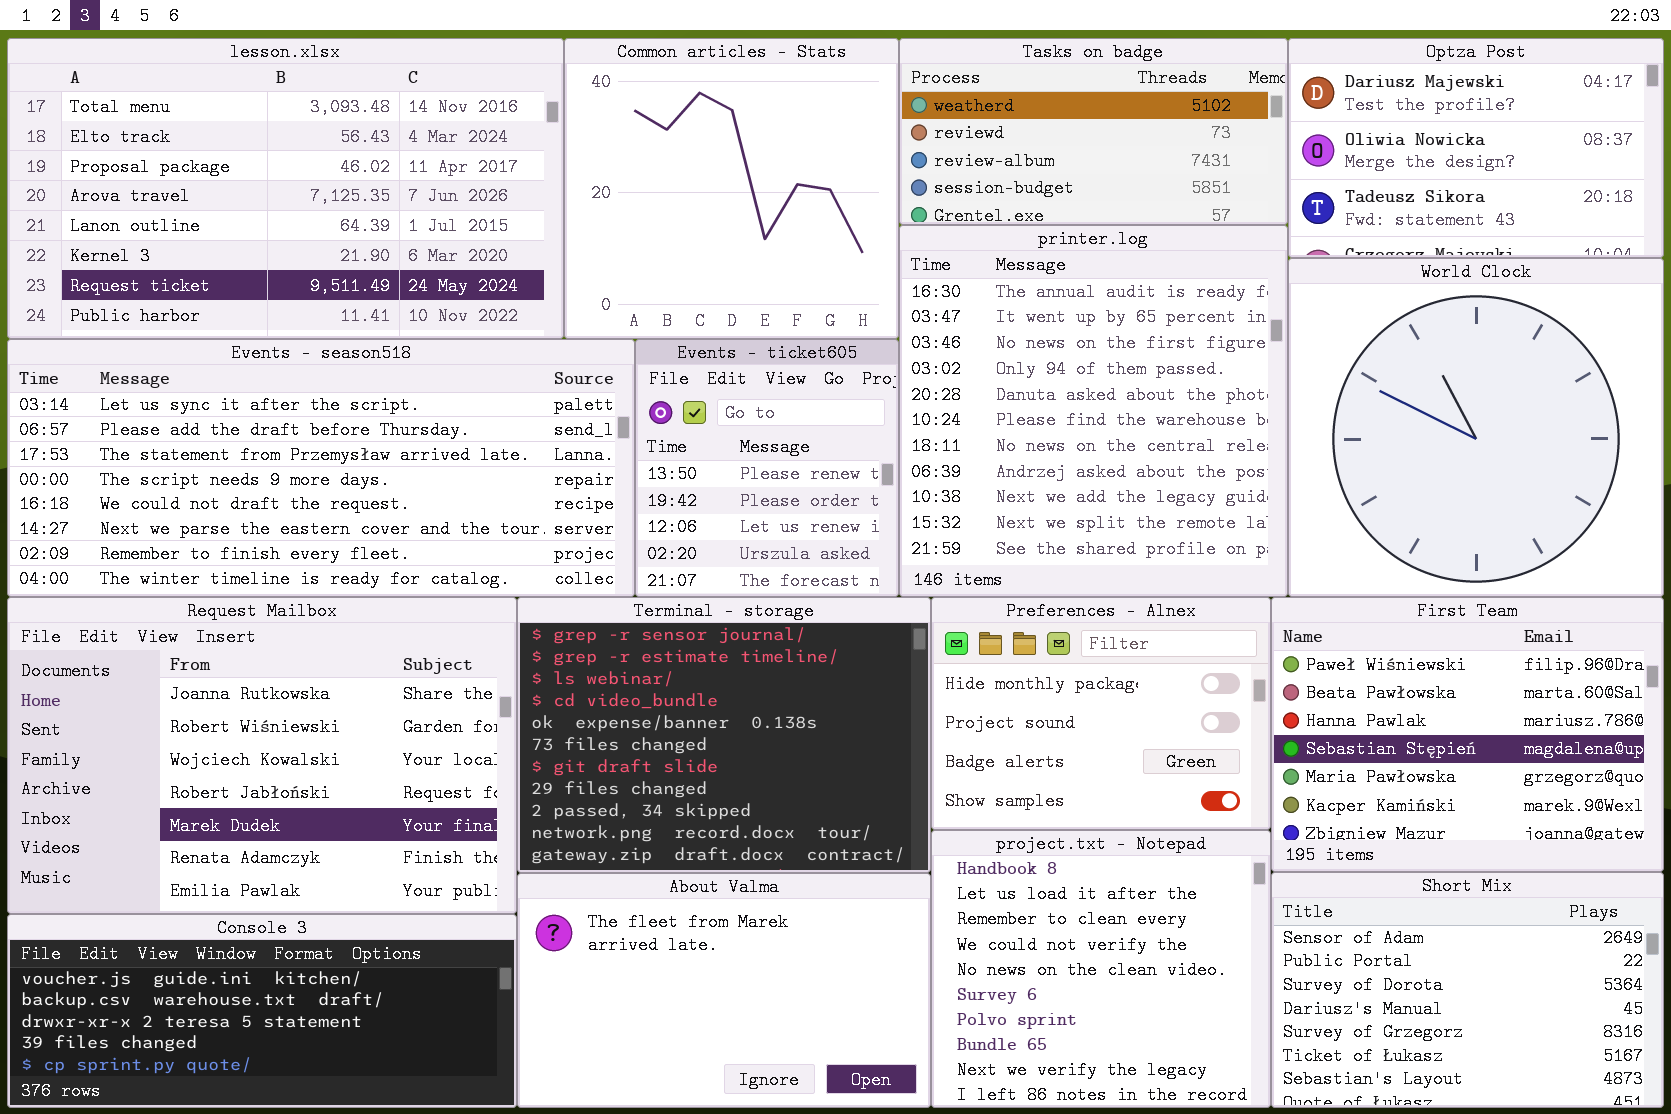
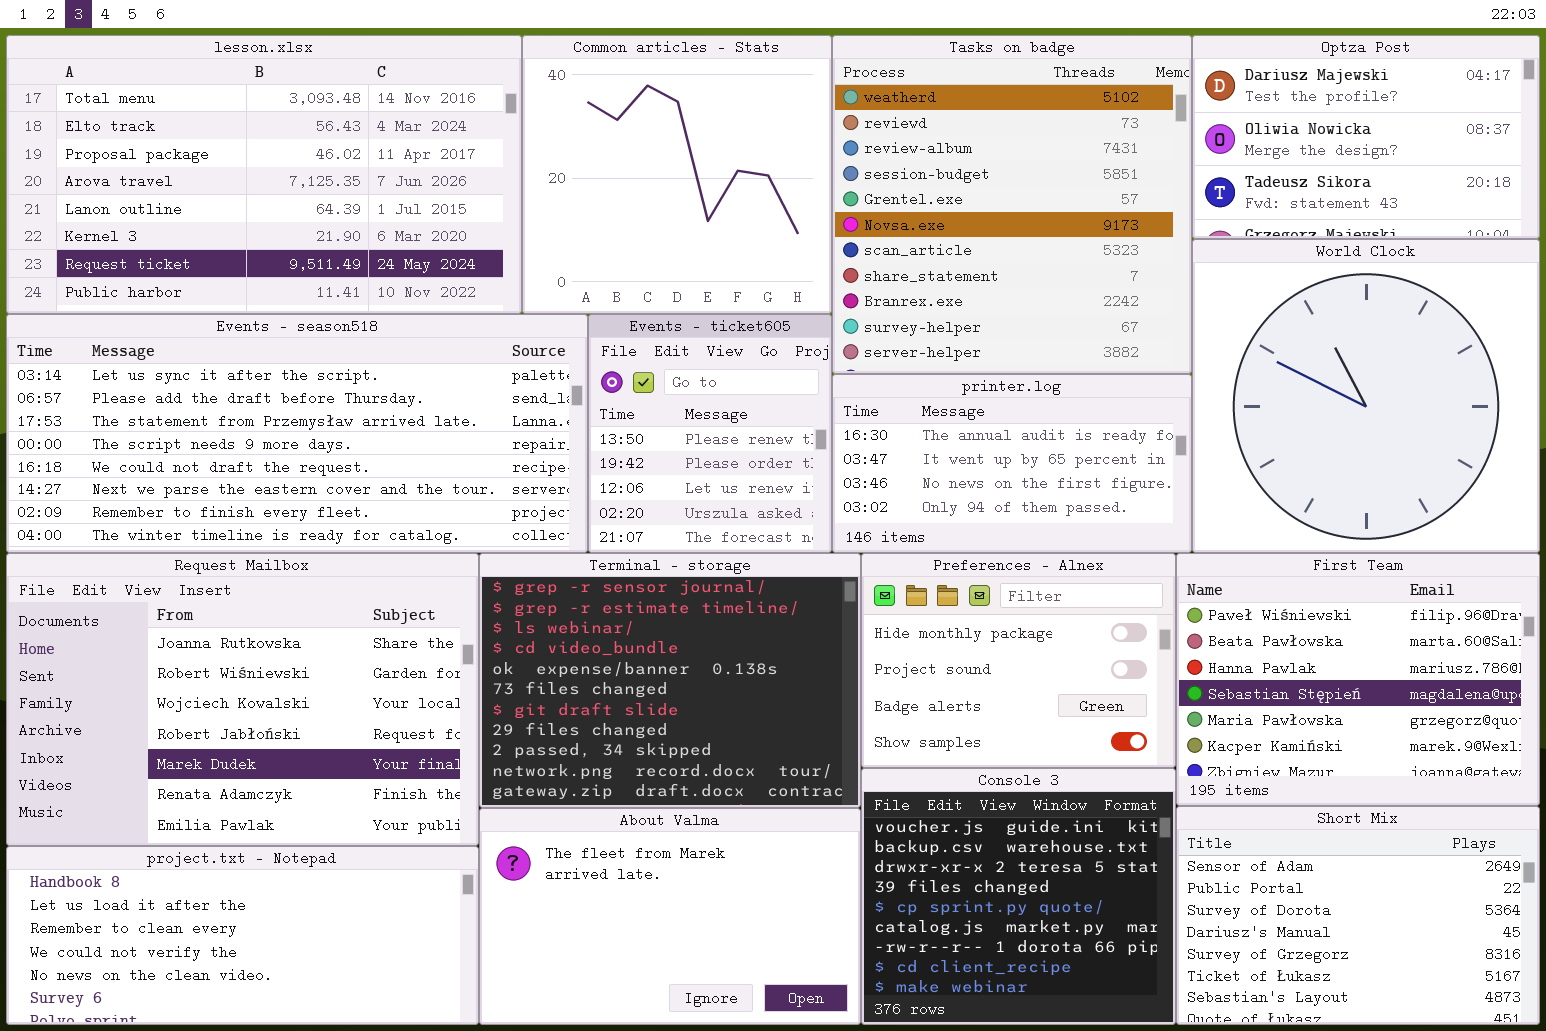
Tasks on badge: [899,38,1288,225] -> [832,35,1192,374], resized
printer.log: [899,225,1288,597] -> [832,374,1192,553], resized
project.txt - Notepad: [931,830,1271,1108] -> [6,846,479,1025], moved, resized
Console 3: [7,914,517,1108] -> [861,768,1176,1025], moved, resized

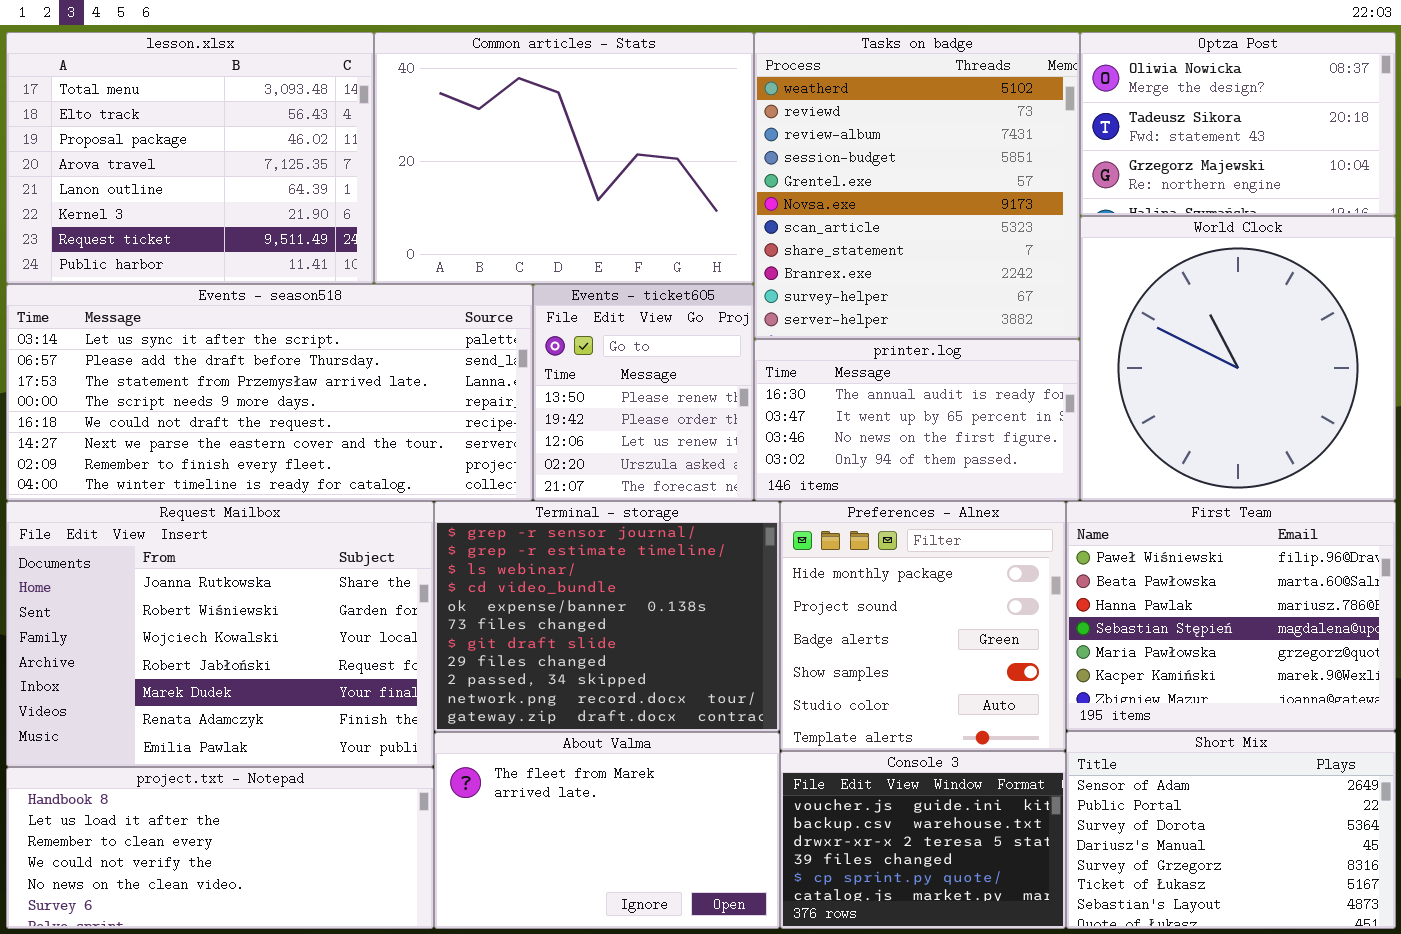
lesson.xlsx: [6,35,522,314] -> [6,32,374,284], resized
Common articles - Stats: [522,35,832,314] -> [374,32,754,284], resized
Optza Post: [1192,35,1540,239] -> [1080,32,1396,216], scrolled down 1 row
Preferences - Alnex: [861,553,1176,768] -> [780,501,1066,751], resized
Console 3: [861,768,1176,1025] -> [780,751,1066,929], resized

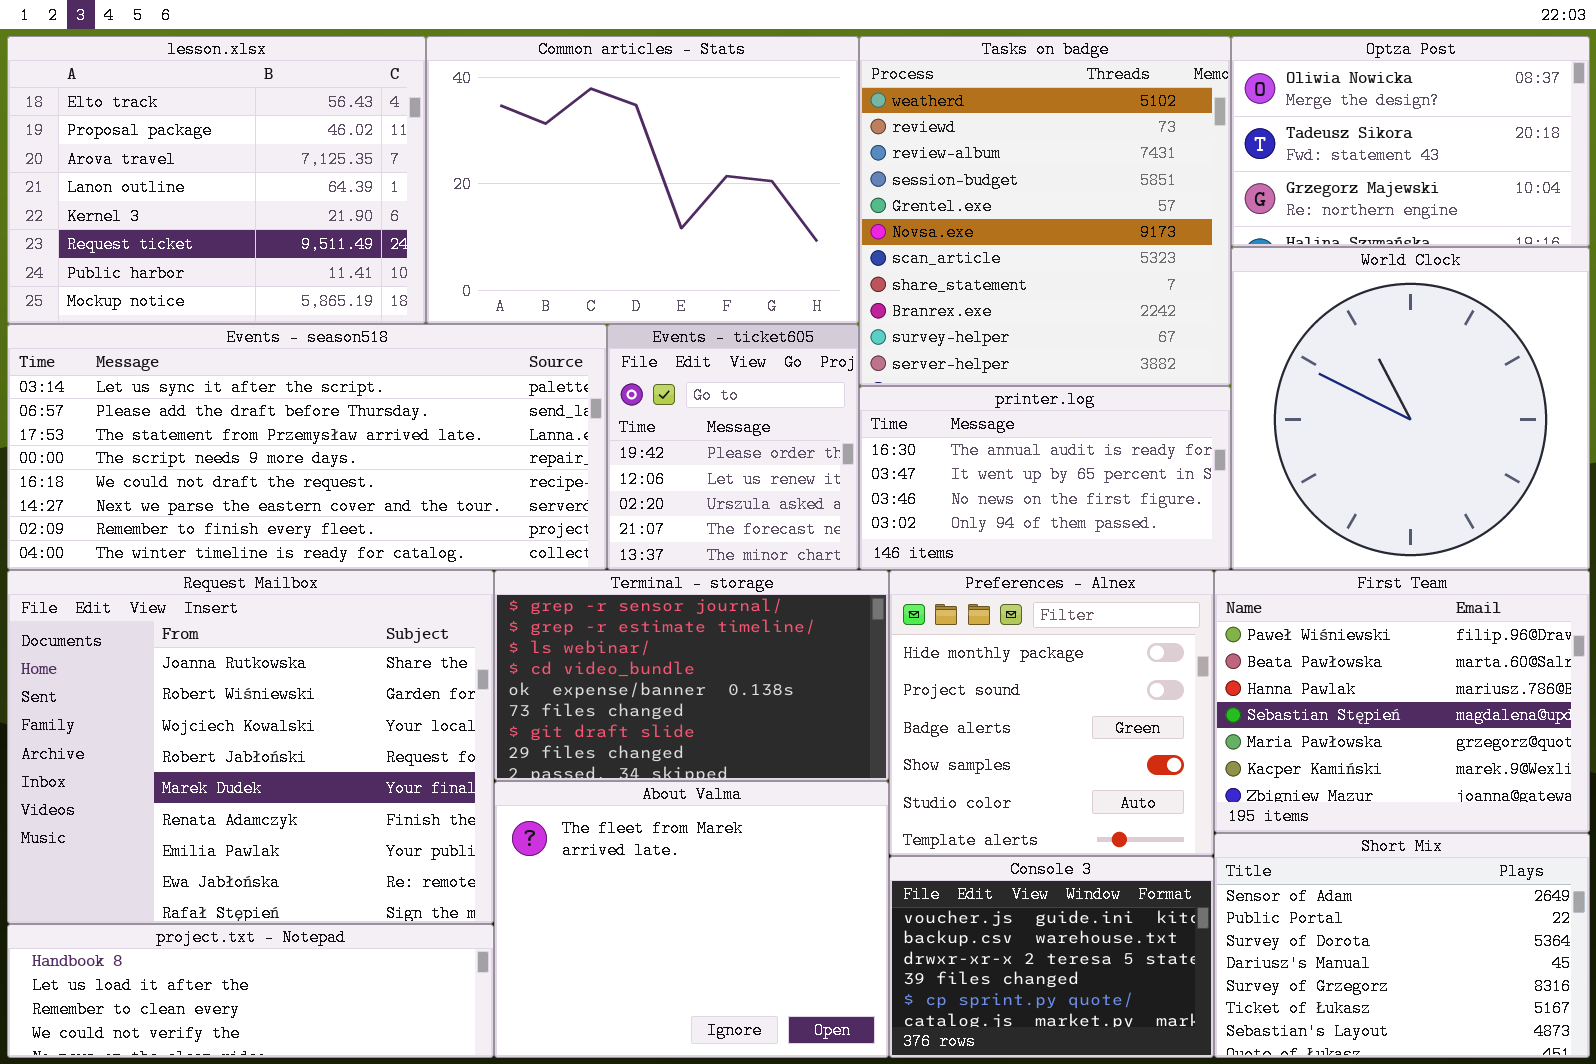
lesson.xlsx: [6,32,374,284] -> [7,36,426,324], scrolled down 1 row
Events - ticket605: [533,284,754,501] -> [607,324,859,570], scrolled down 1 row
Request Mailbox: [6,501,434,767] -> [7,570,494,924], resized
Terminal - storage: [434,501,780,732] -> [494,570,889,781], resized
About Valma: [434,732,780,929] -> [494,781,889,1058], resized
project.txt - Notepad: [6,767,434,929] -> [7,924,494,1058], resized

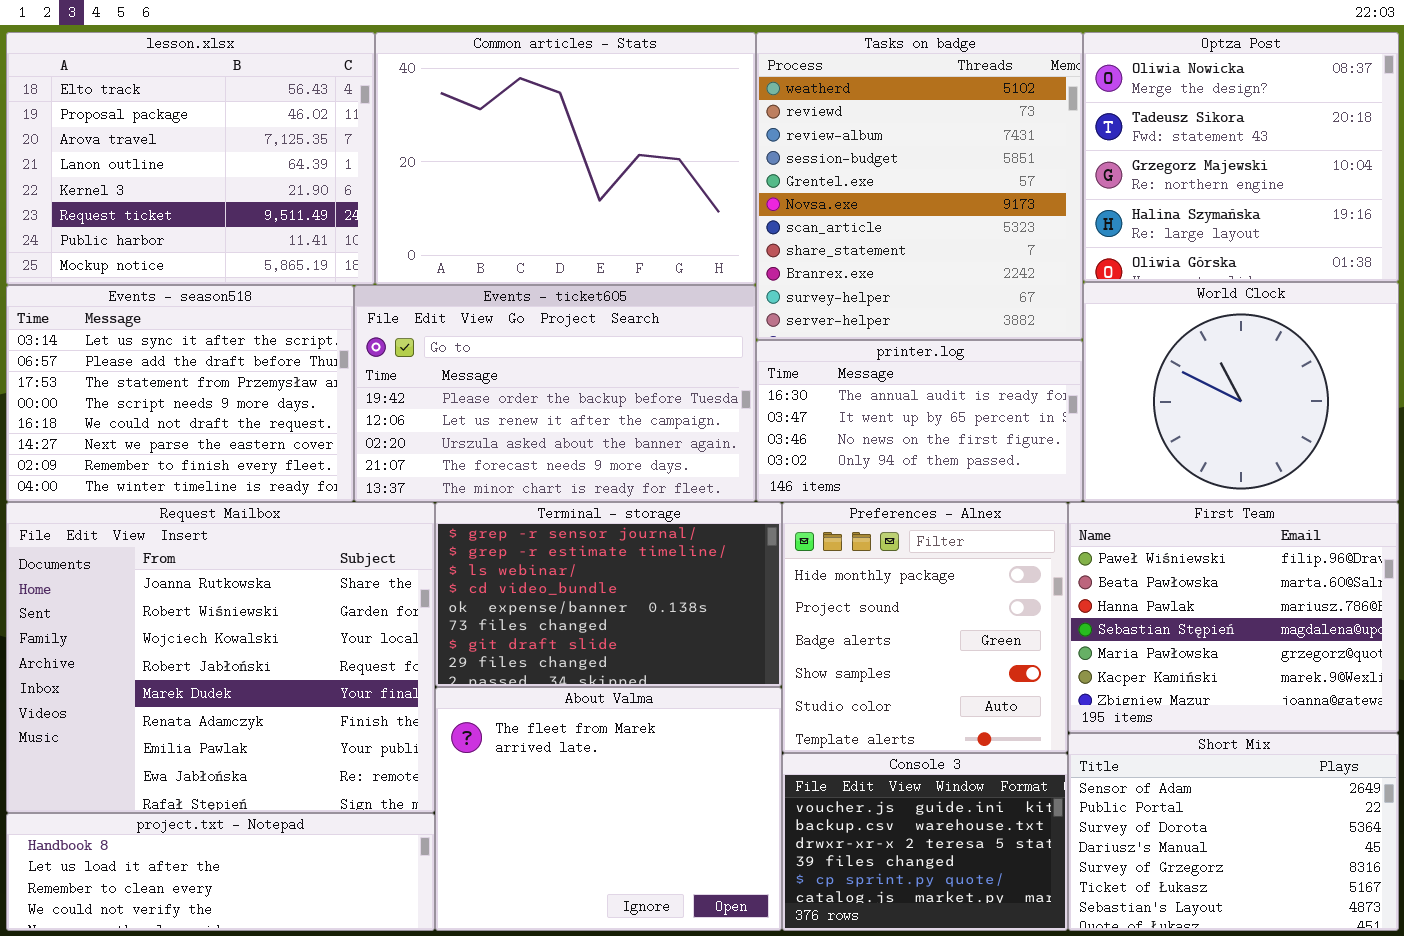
Optza Post: [1231,36,1590,247] -> [1083,32,1399,282], resized
World Clock: [1231,247,1590,570] -> [1083,282,1399,502], resized
Events - season518: [7,324,607,570] -> [6,285,354,502], resized
Events - ticket605: [607,324,859,570] -> [354,285,756,502], resized

